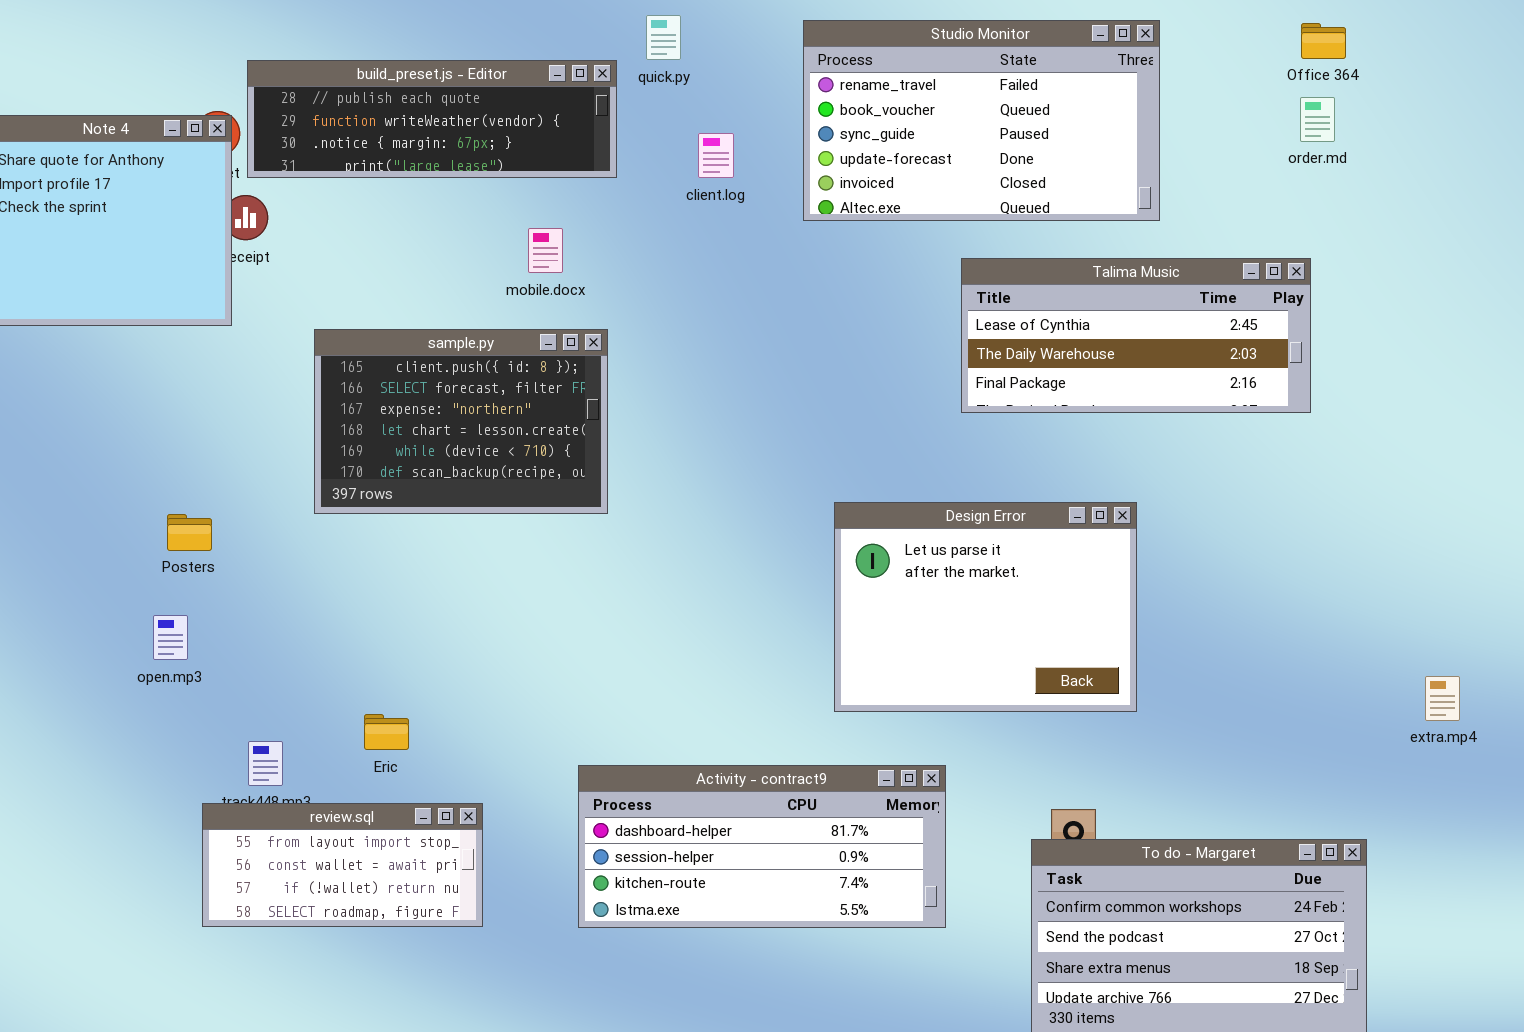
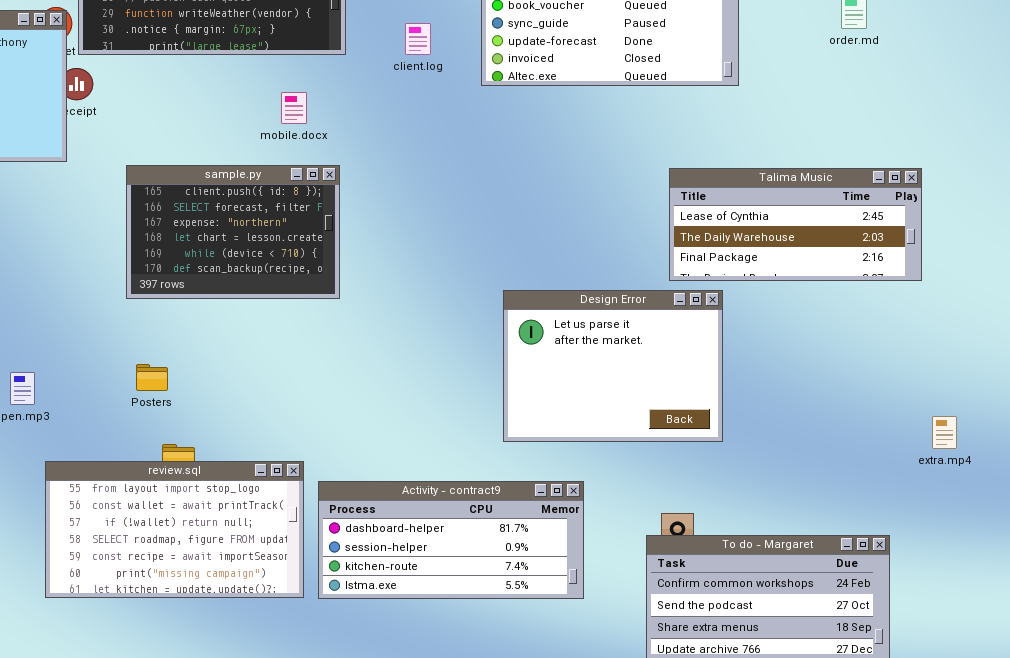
Talima Music: [961,258,1311,413] -> [669,168,922,281], moved
Posters: [167,514,212,551] -> [136,364,168,391], moved
review.sql: [202,803,483,927] -> [45,461,304,598], resized

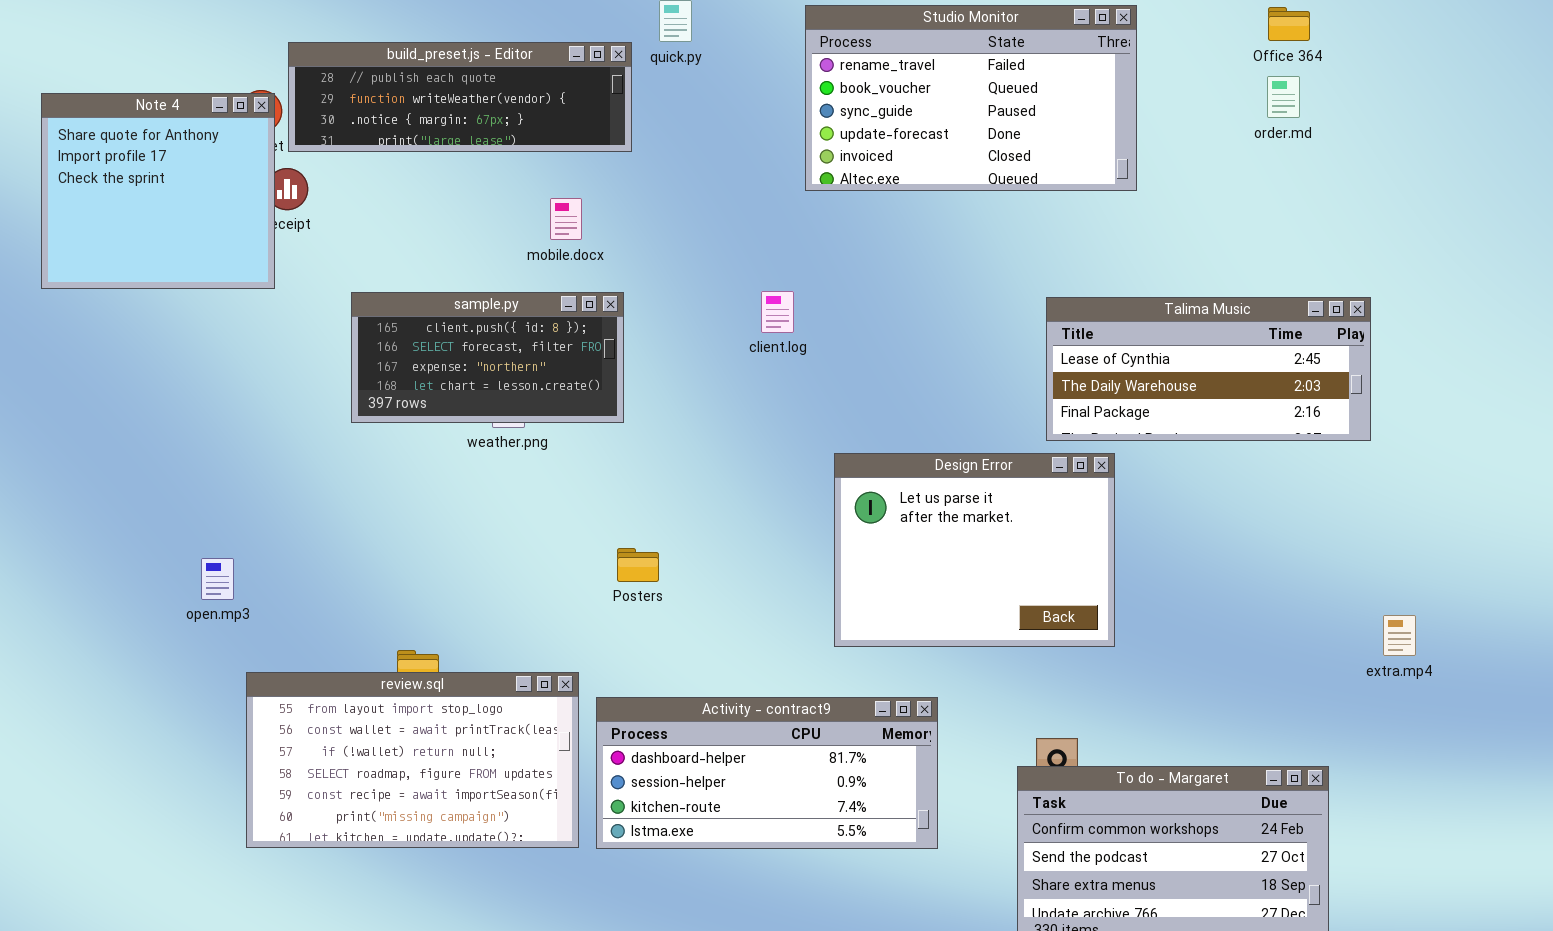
client.log: [405,23,431,55] -> [761,291,794,333], moved
sample.py: [126,165,340,299] -> [351,292,624,423], resized
Posters: [136,364,168,391] -> [617,548,659,582], moved

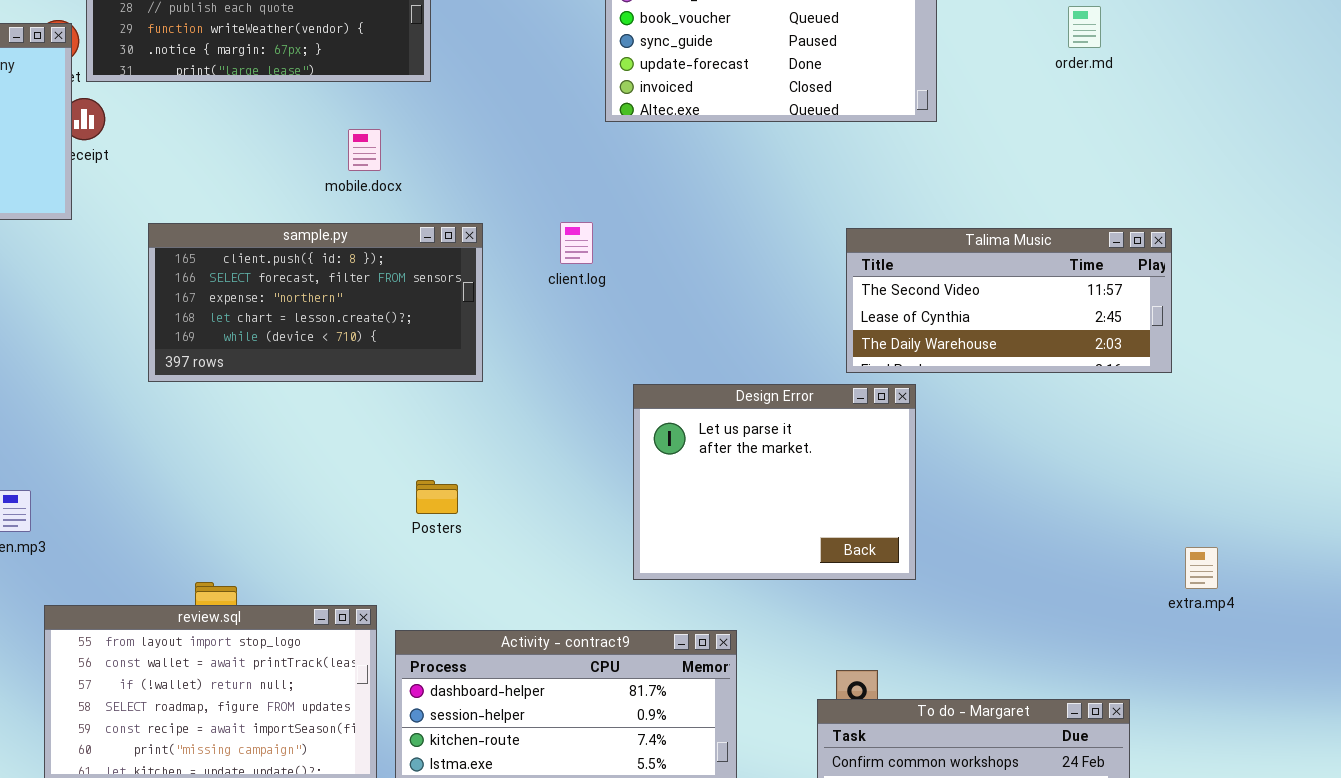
sample.py: [351,292,624,423] -> [148,223,483,382], resized
Talima Music: [1046,297,1371,441] -> [846,228,1172,373], scrolled up 1 row

